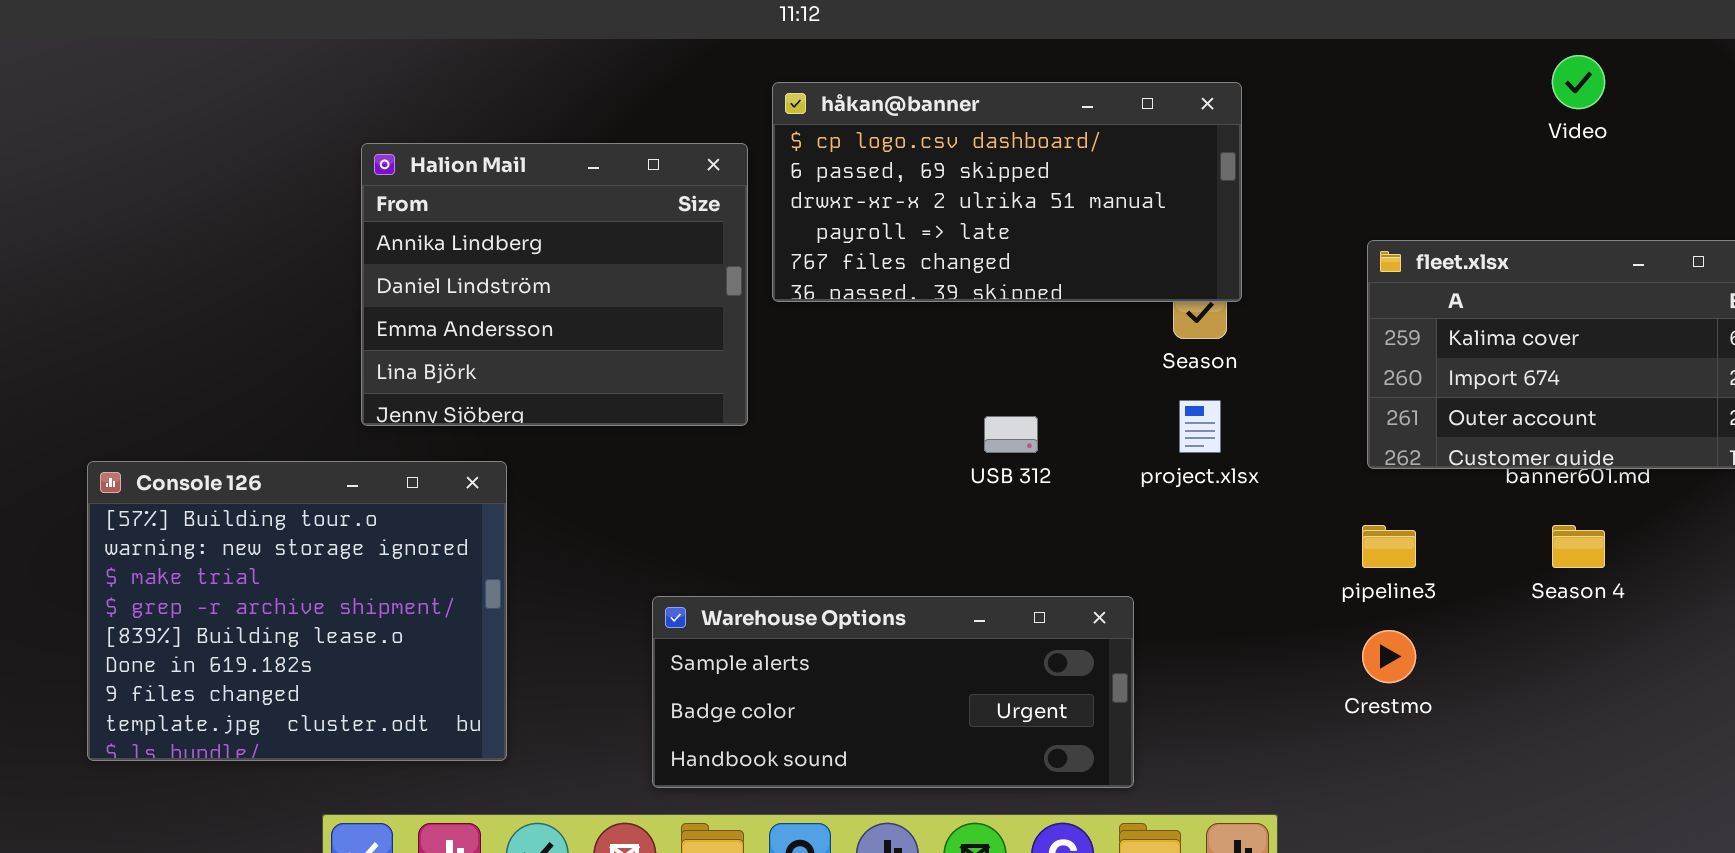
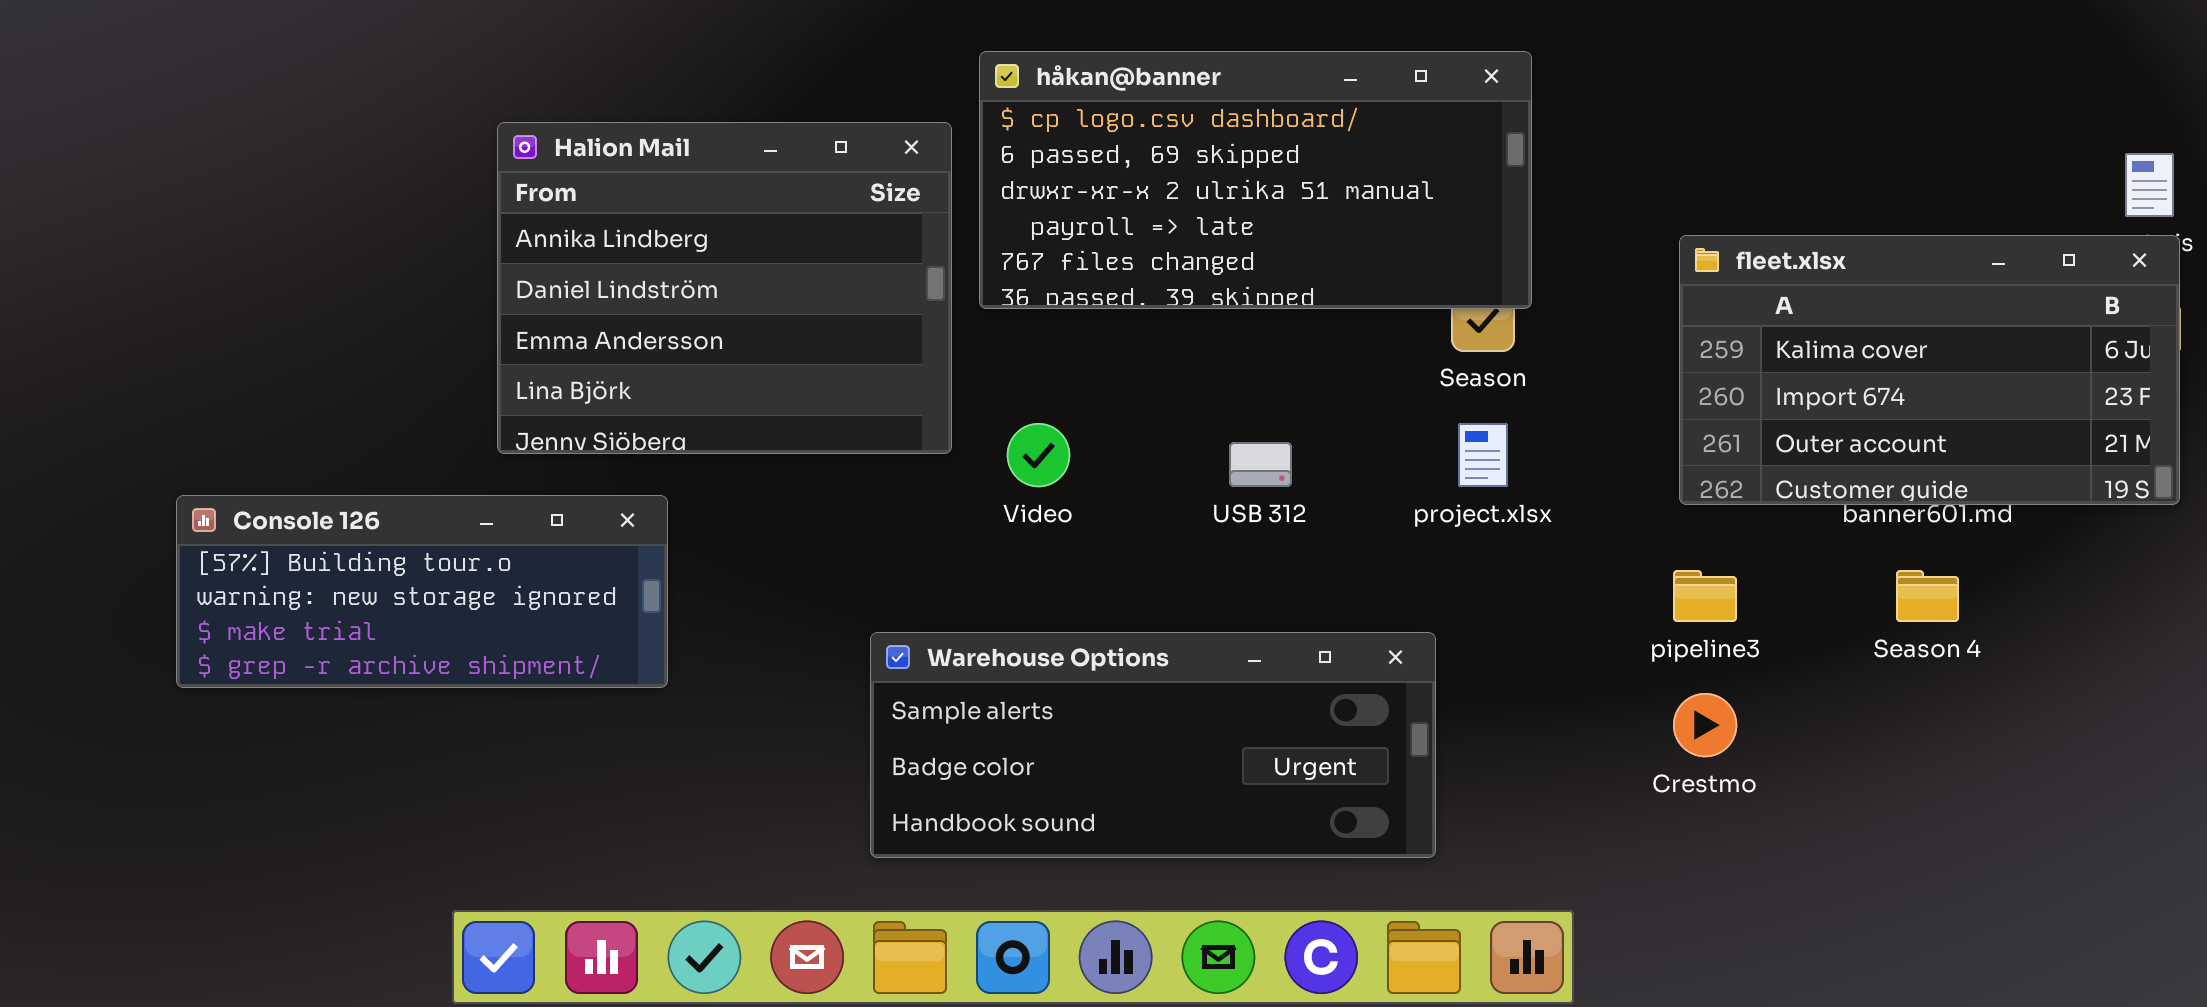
Video: [1552,55,1605,109] -> [1007,423,1070,487], moved
Console 126: [87,461,507,761] -> [176,495,668,688], resized
Warehouse Options: [652,596,1134,788] -> [870,632,1436,858], moved

